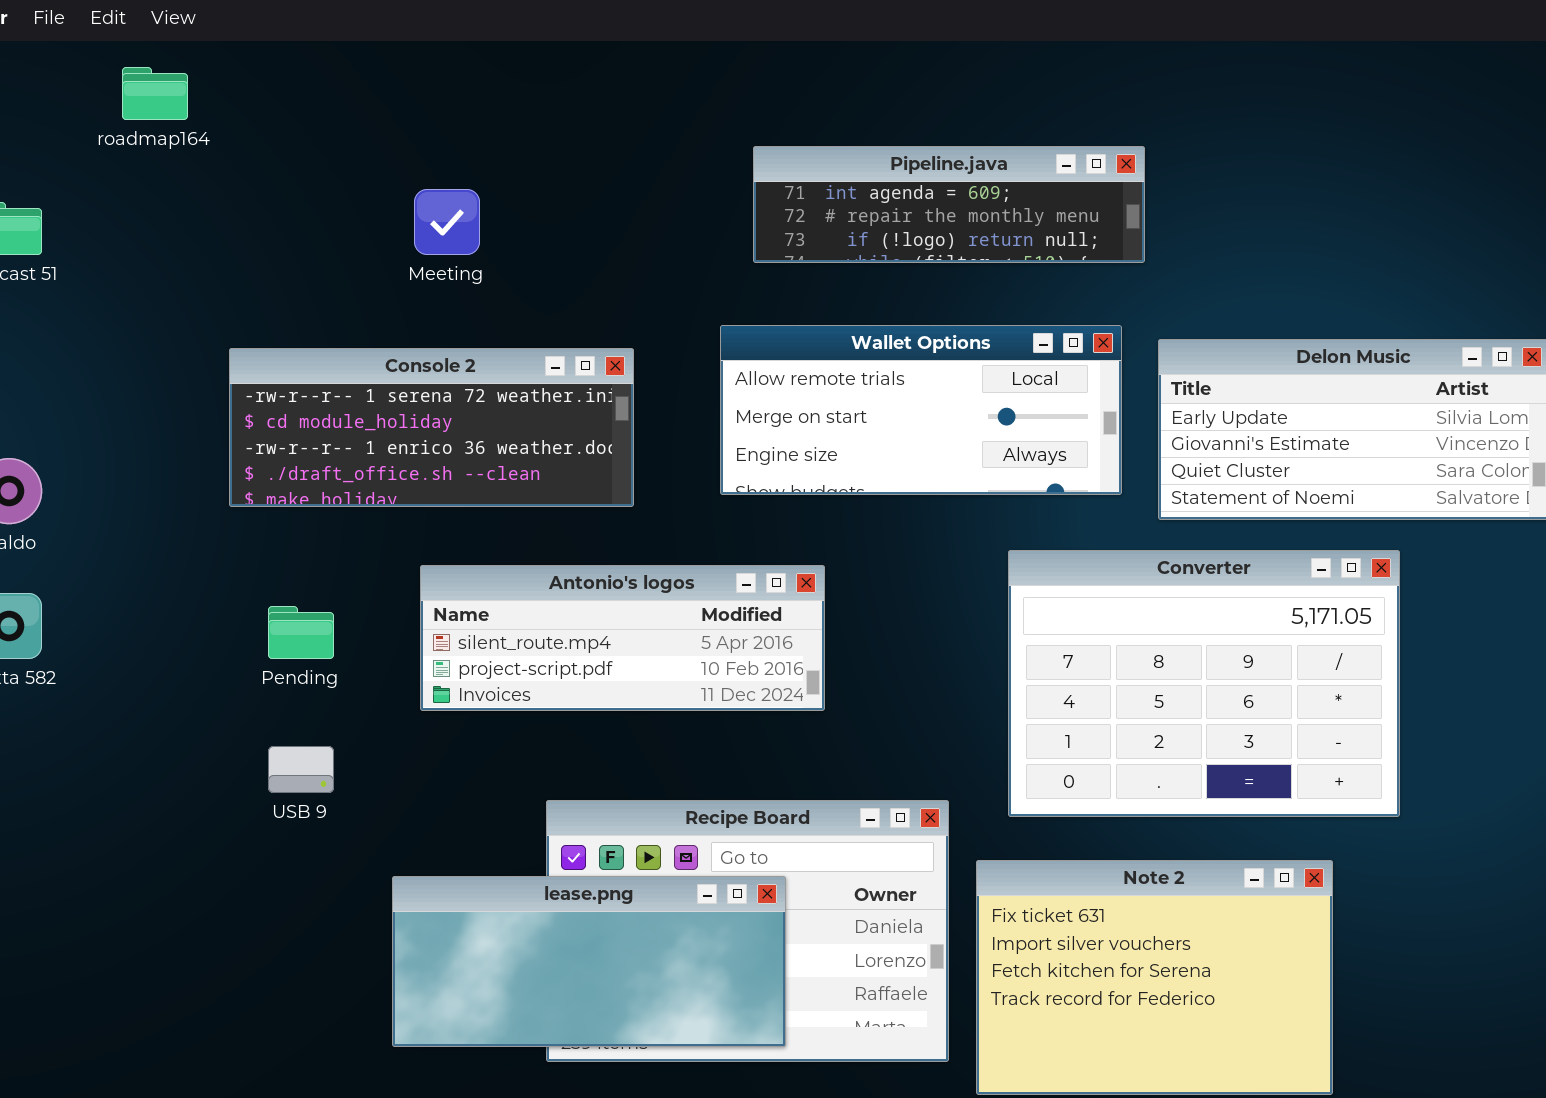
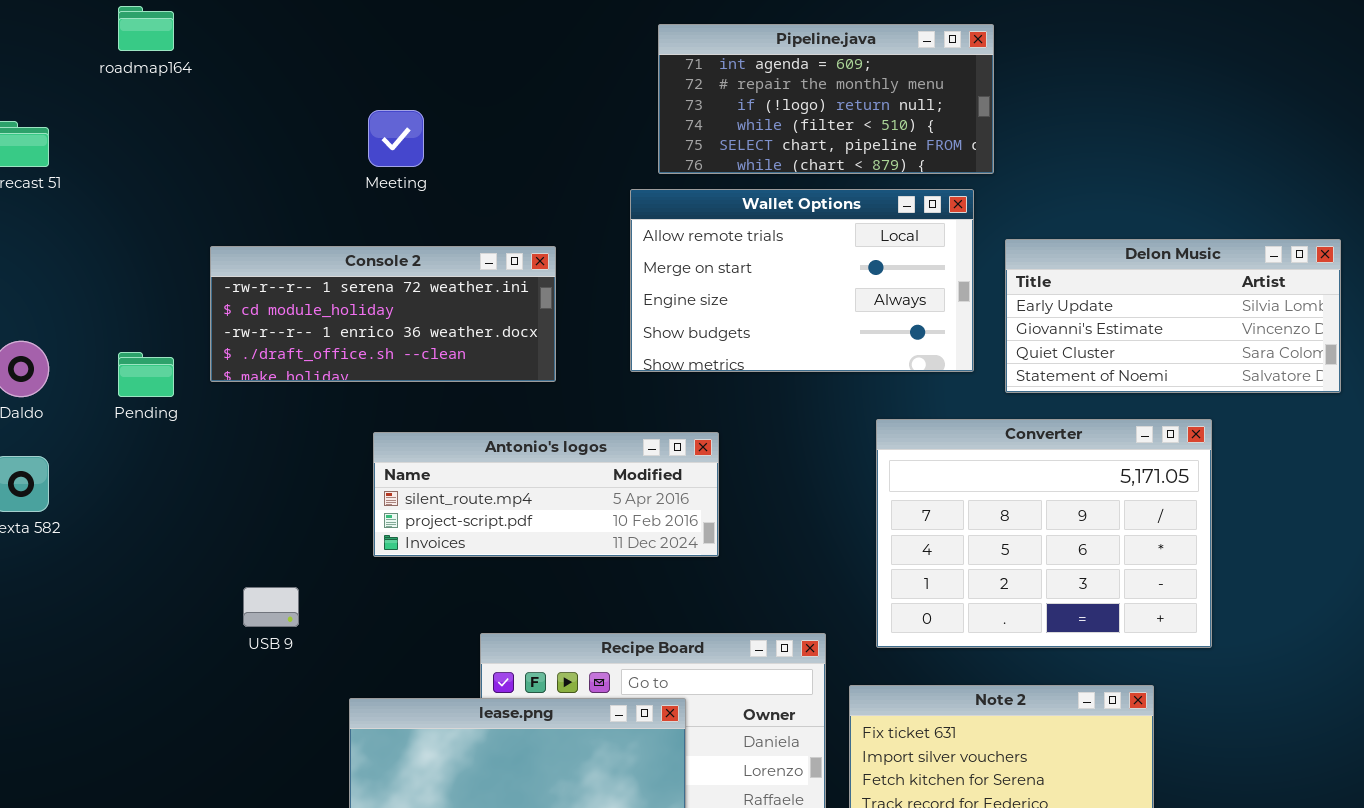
Pipeline.java: [753,146,1145,263] -> [658,24,994,174], resized
Wallet Options: [720,325,1122,495] -> [630,189,974,372], resized
Pending: [268,606,334,659] -> [118,352,174,397], moved

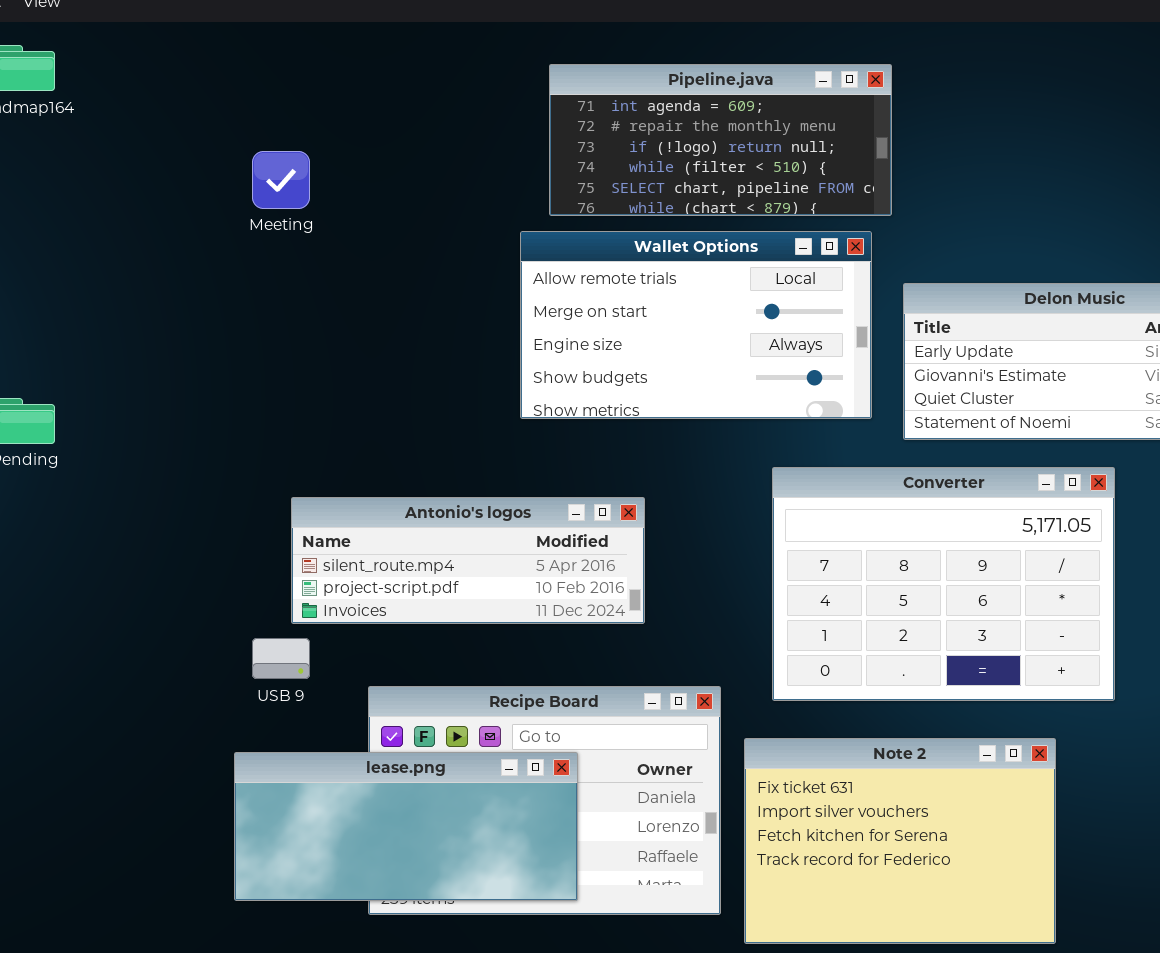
Console 2: [210,246,556,382] -> none, closed
Antonio's logos: [373,432,719,557] -> [291,497,645,624], moved
USB 9: [243,587,299,627] -> [252,638,310,679], moved

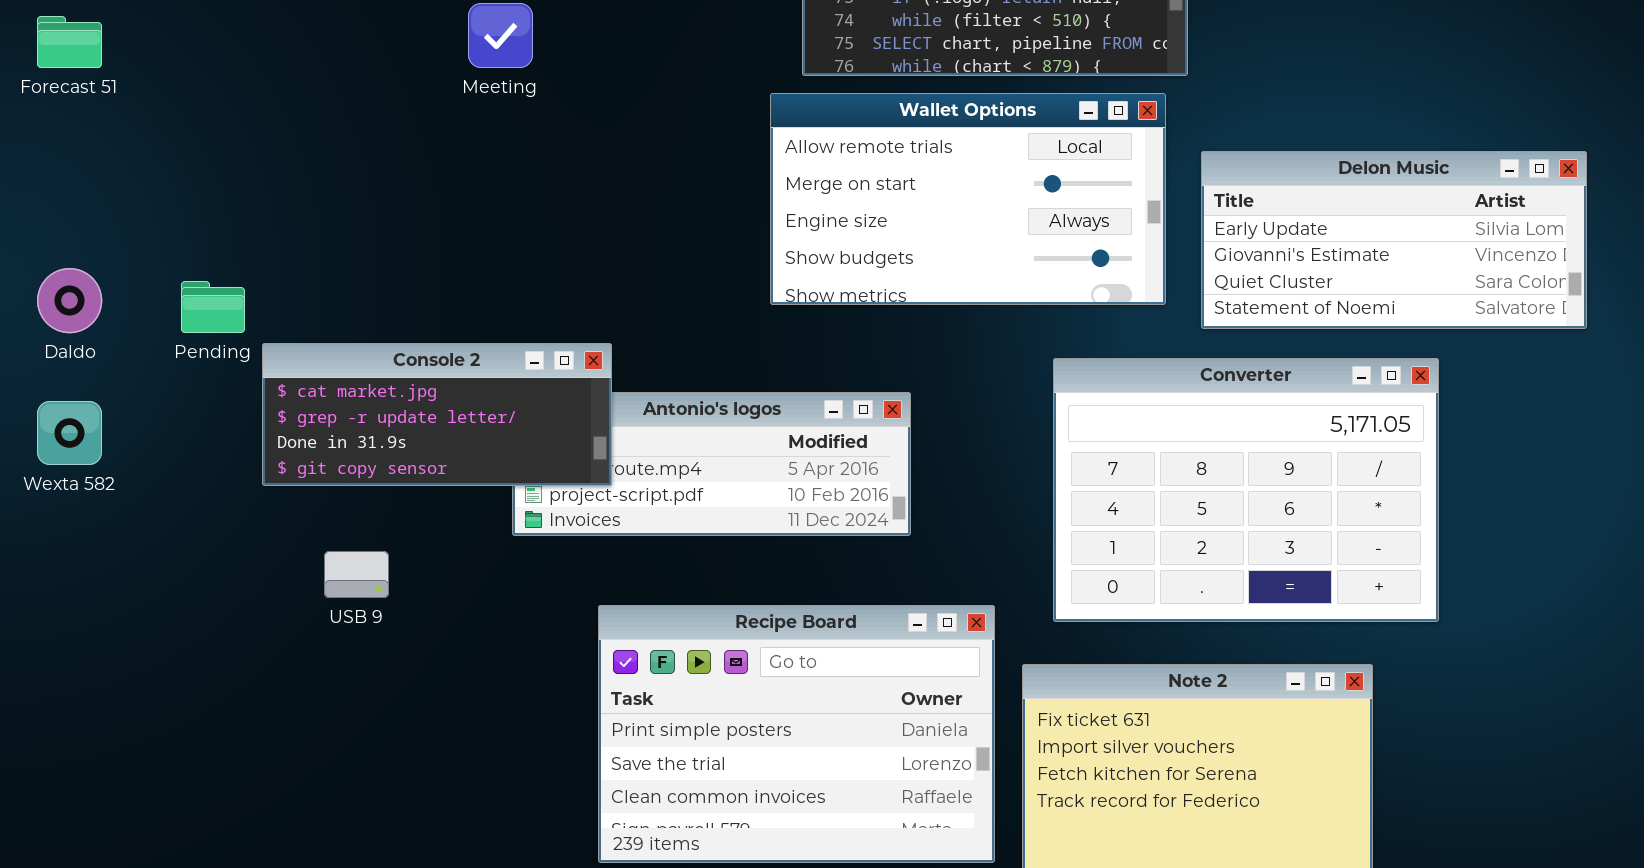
Console 2: none -> [262,343,612,486], opened
USB 9: [252,638,310,679] -> [324,551,389,598], moved
lease.png: [234,752,578,901] -> none, closed

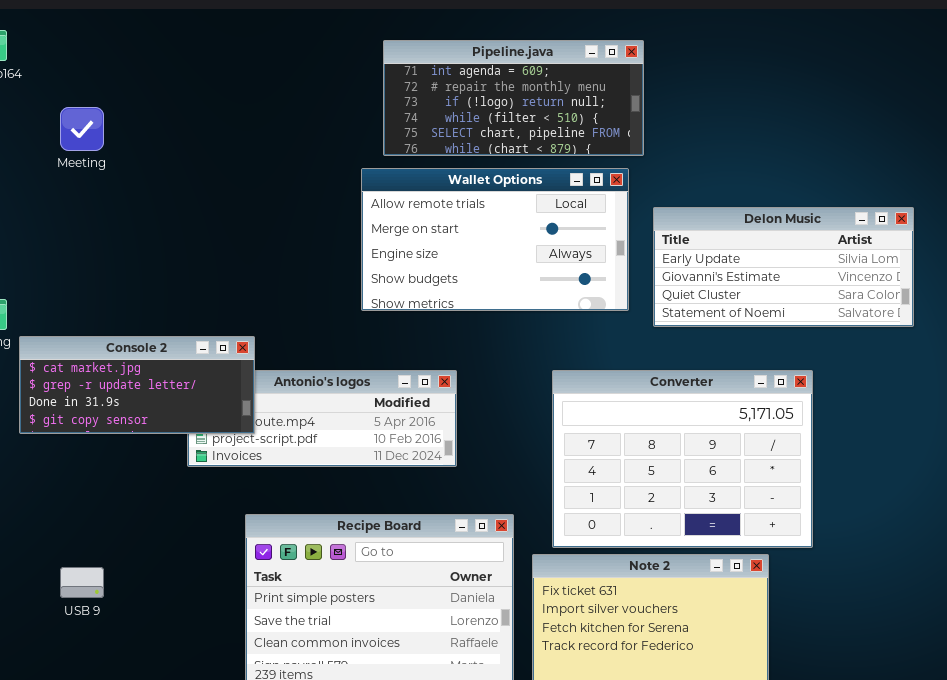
Meeting: [468,3,533,68] -> [60,107,104,151], moved
Converter: [1053,358,1439,622] -> [552,370,813,548], moved
USB 9: [324,551,389,598] -> [60,567,104,598], moved

